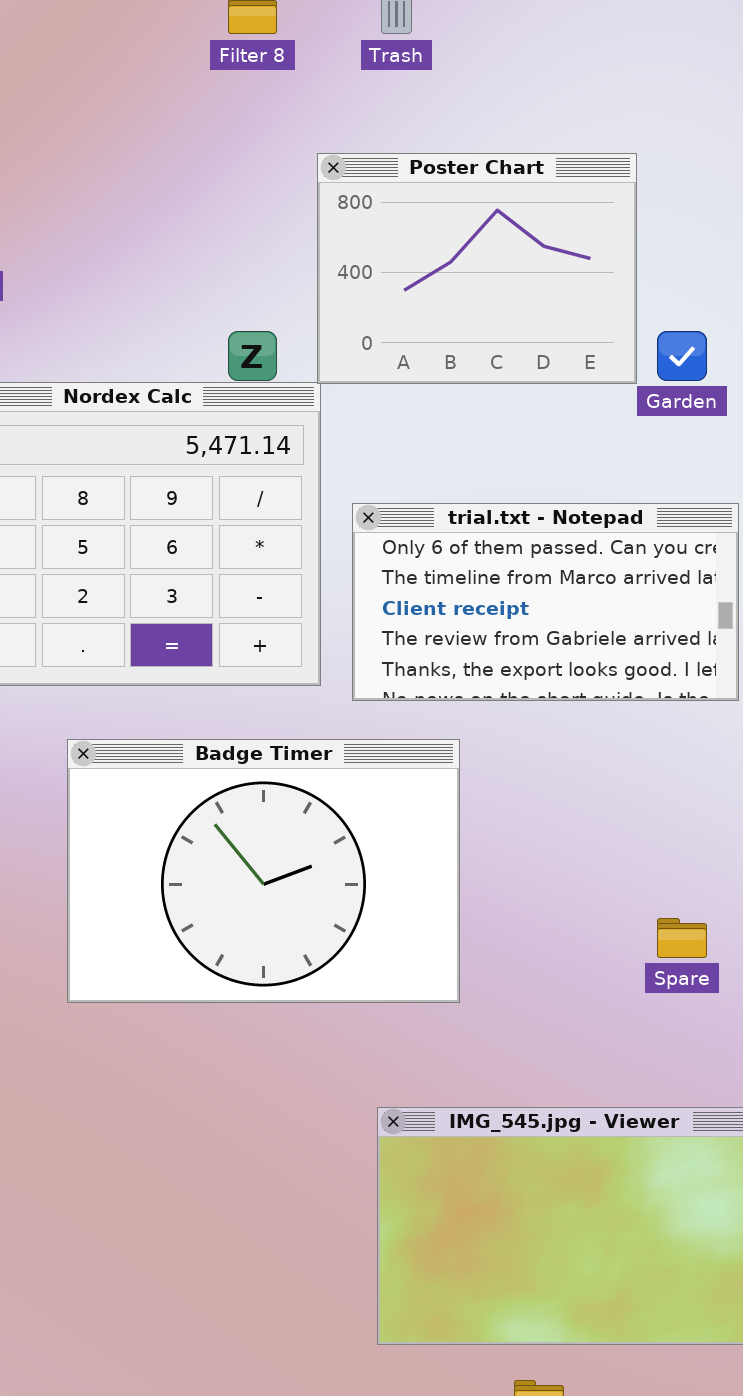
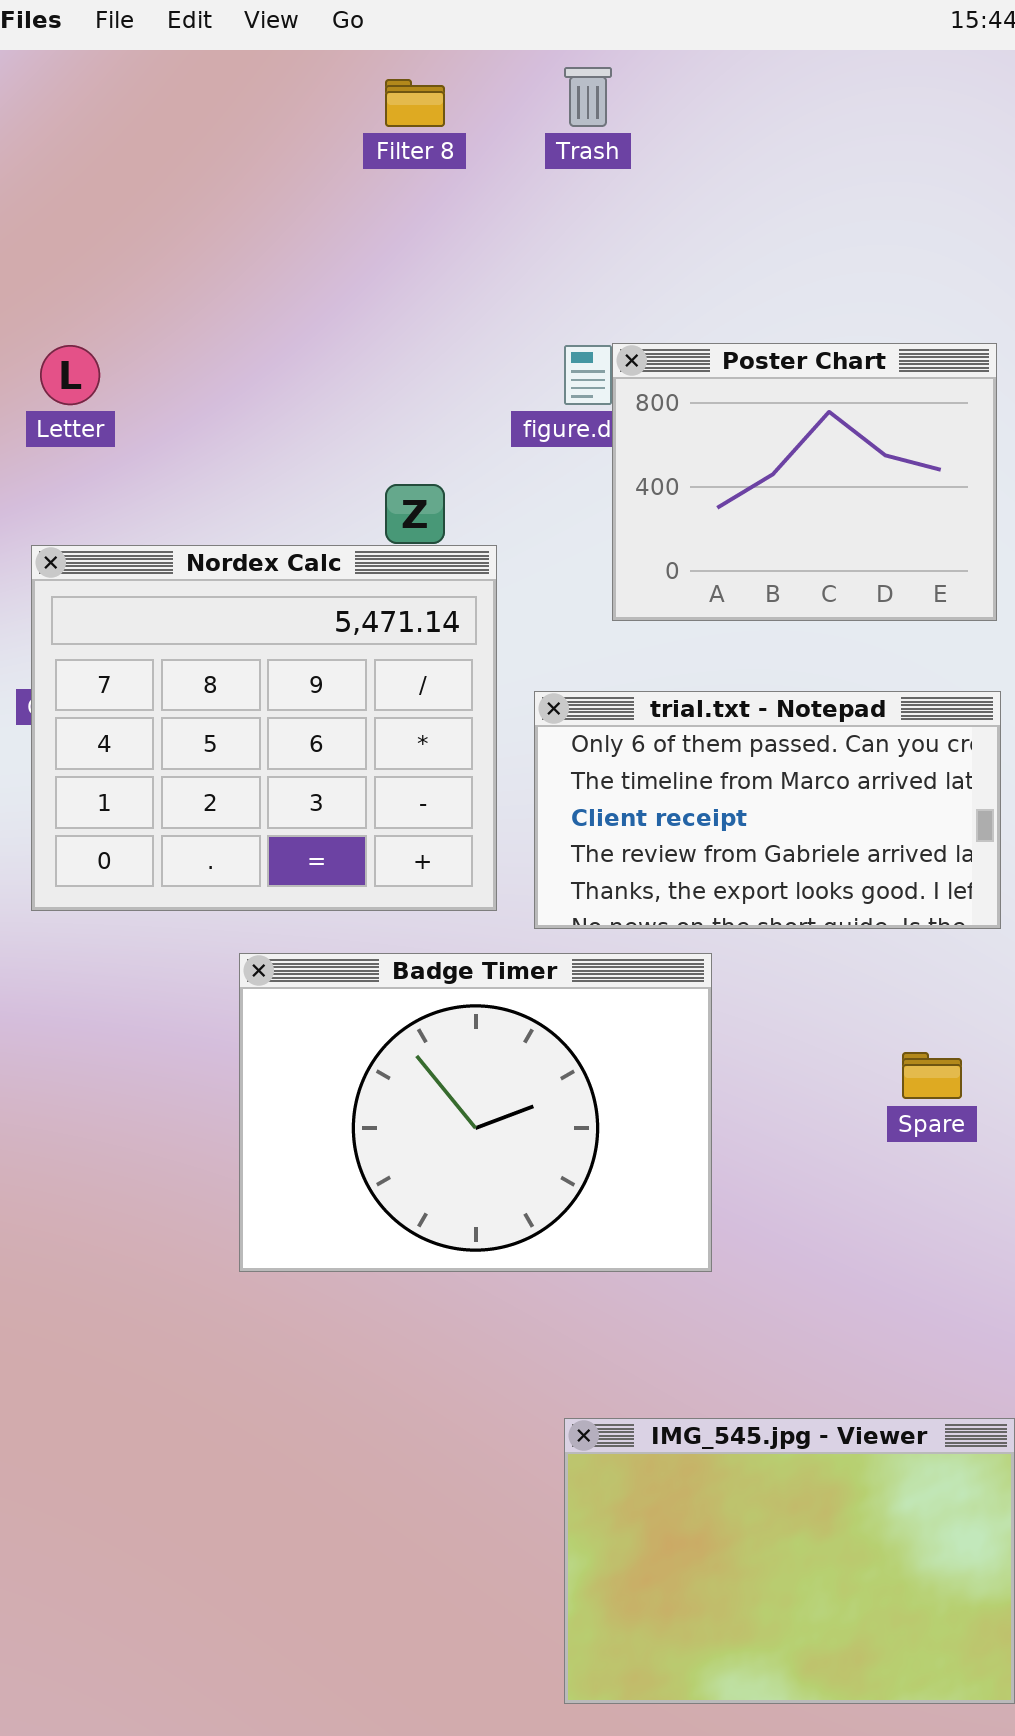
Poster Chart: [317,153,637,384] -> [612,343,997,621], moved
Badge Timer: [67,739,460,1003] -> [239,953,712,1272], moved
Spare: [657,918,707,958] -> [902,1052,962,1099], moved

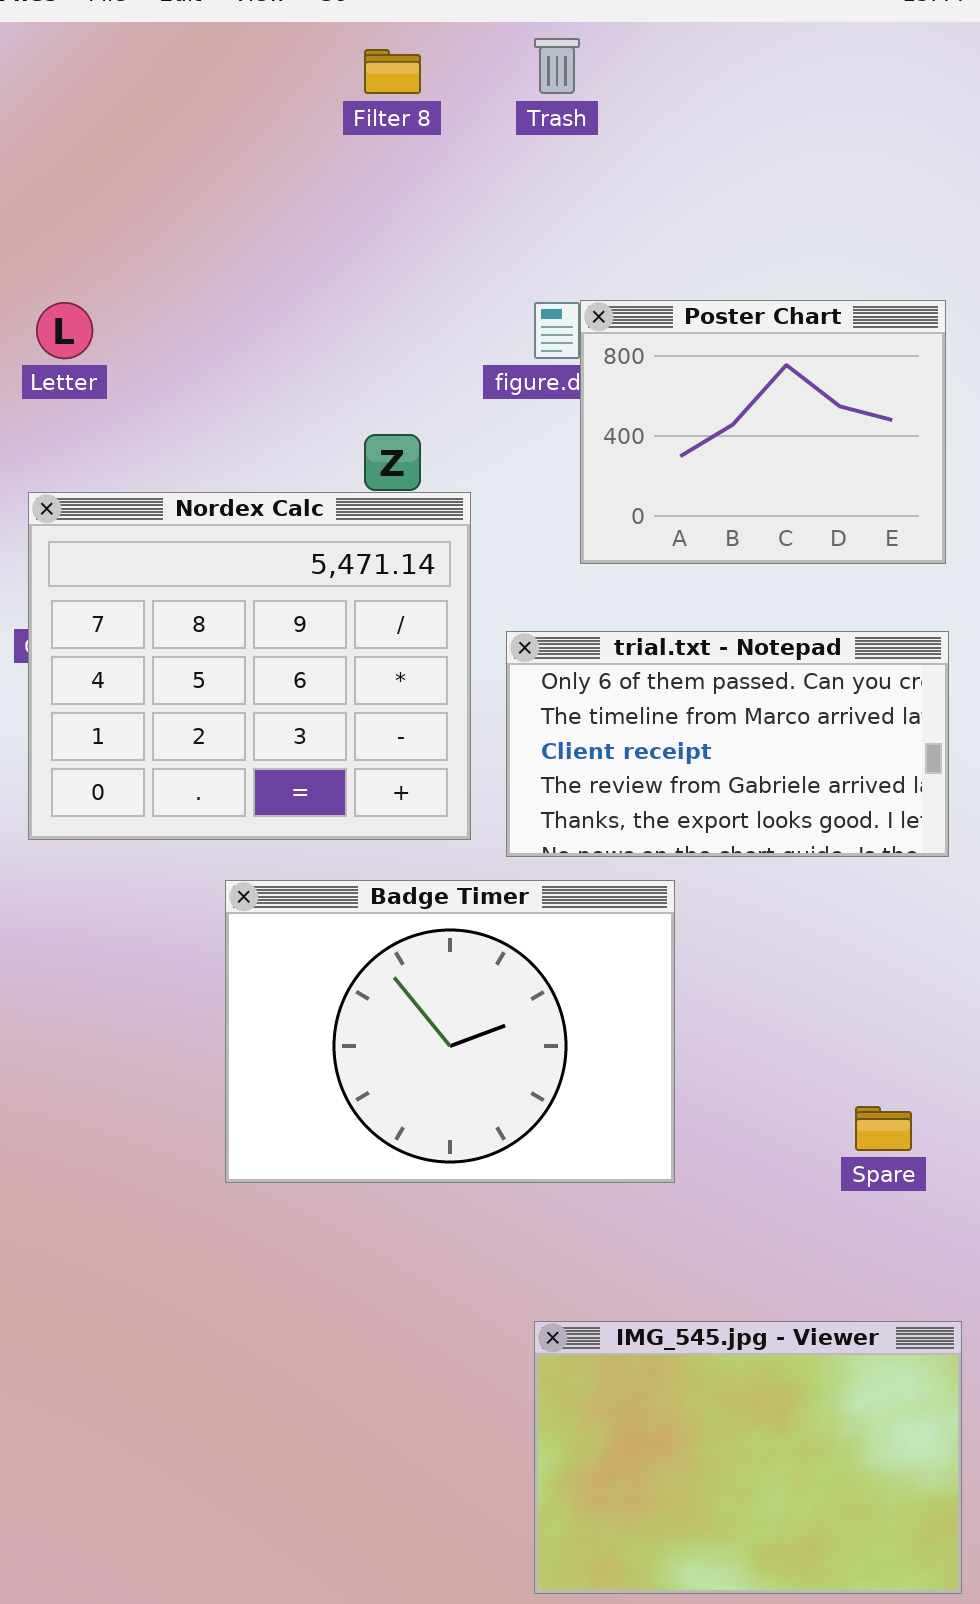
Spare: [902,1052,962,1099] -> [855,1106,912,1151], moved

